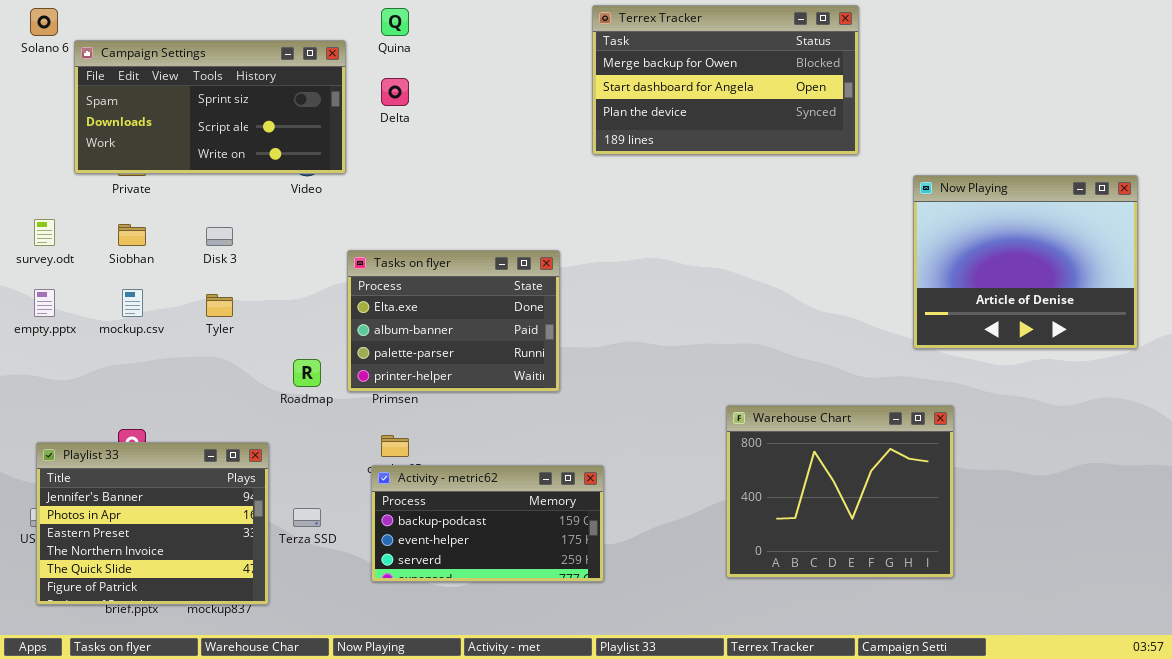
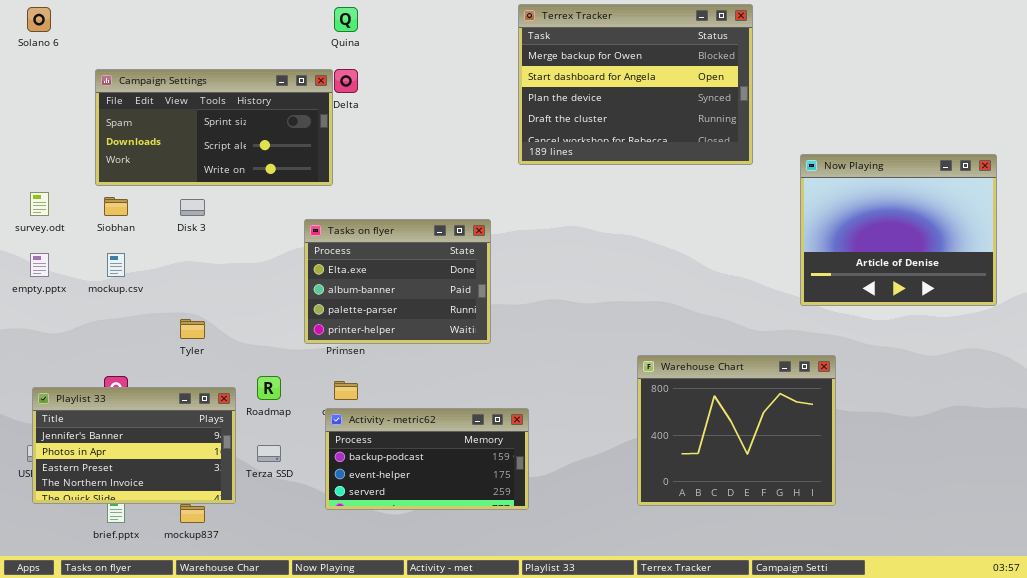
Terrex Tracker: [592,5,859,155] -> [518,4,753,165], resized
Campaign Settings: [74,40,346,174] -> [95,69,333,186], moved
Tyler: [206,294,233,317] -> [180,319,205,339], moved
Roadmap: [293,359,321,387] -> [257,376,281,400], moved
Playlist 33: [36,442,269,605] -> [32,387,236,504], resized

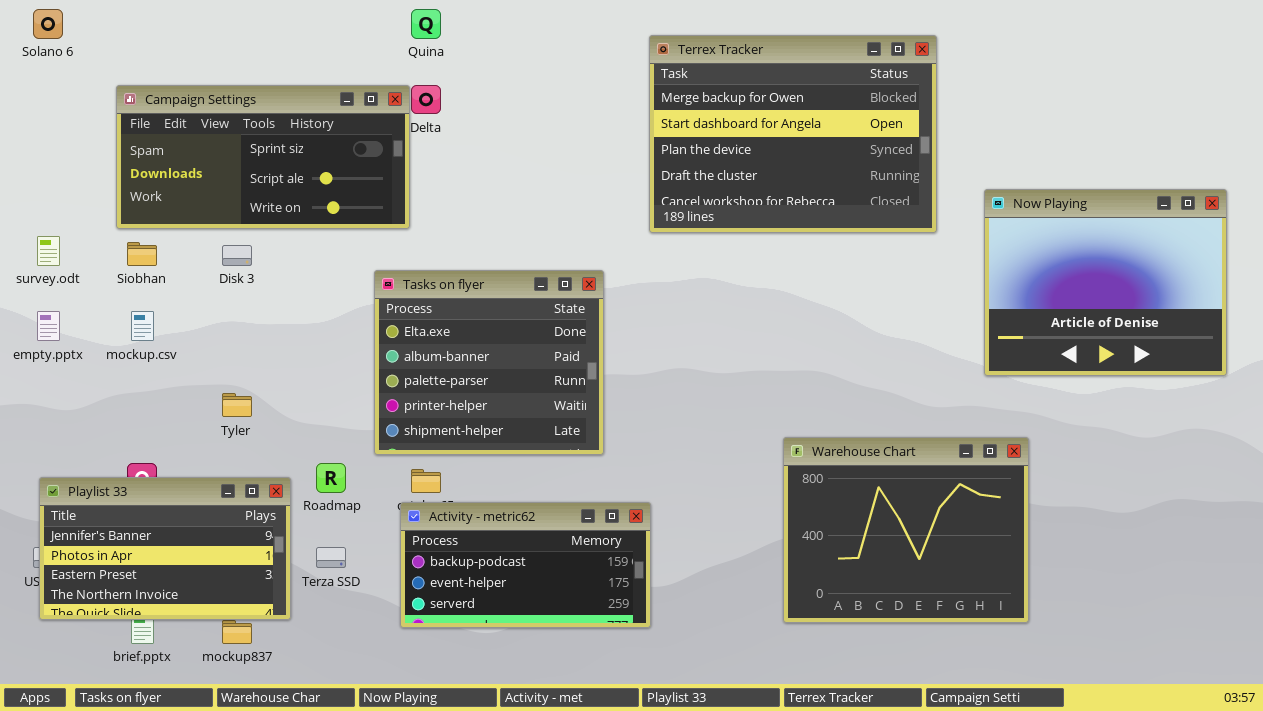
Terrex Tracker: [518,4,753,165] -> [649,35,937,233], moved
Tasks on flyer: [304,219,491,344] -> [374,270,604,455], resized

